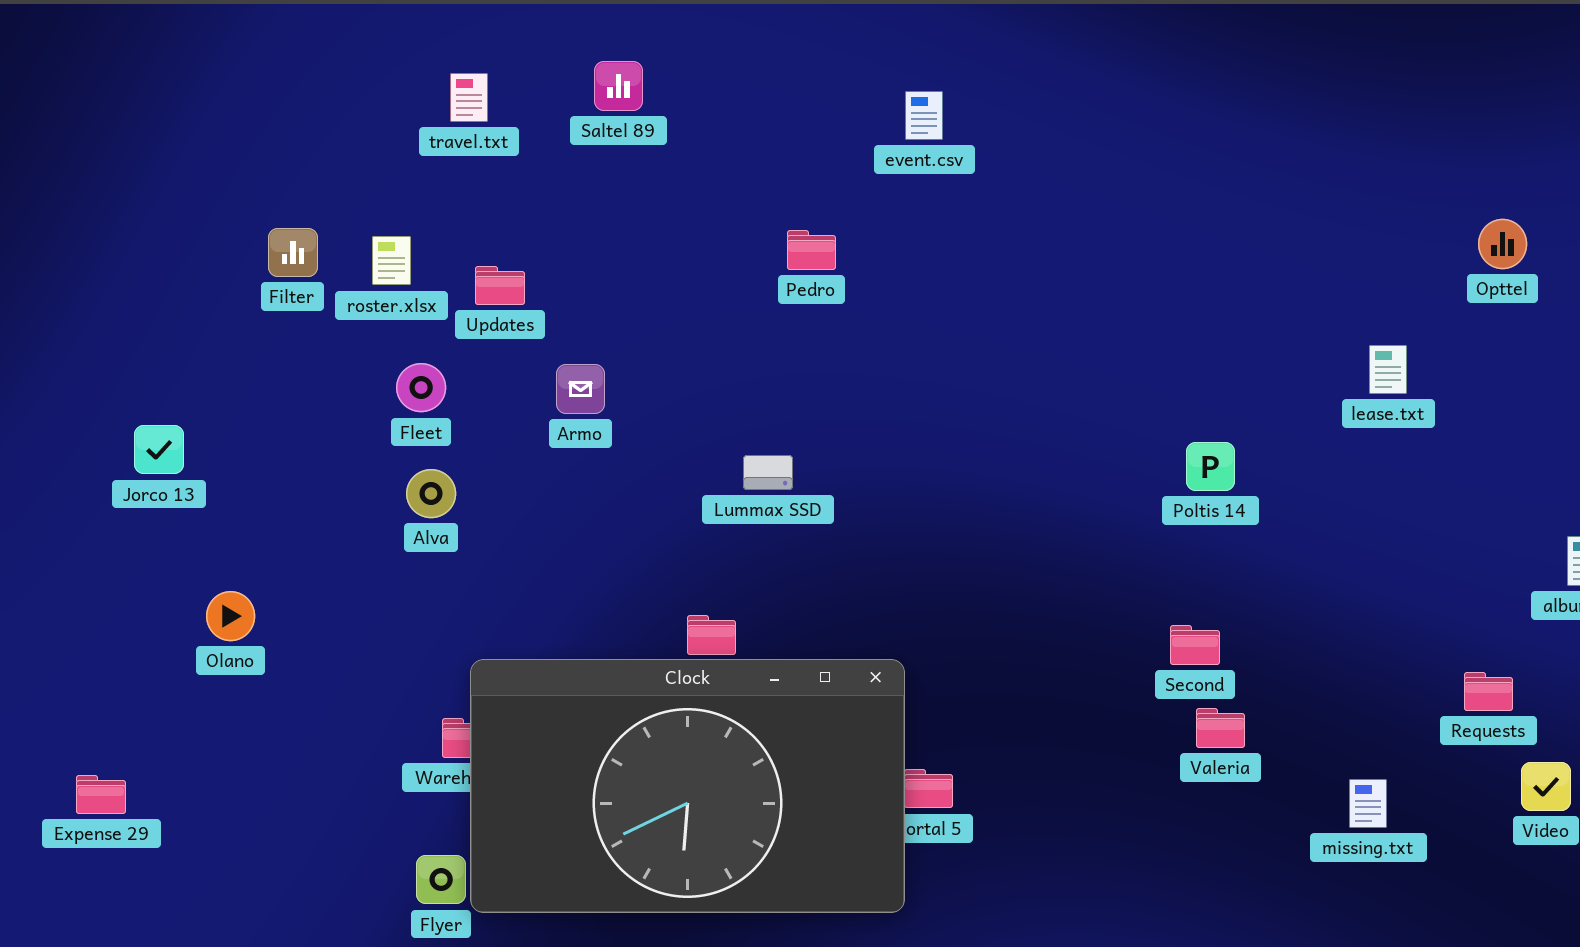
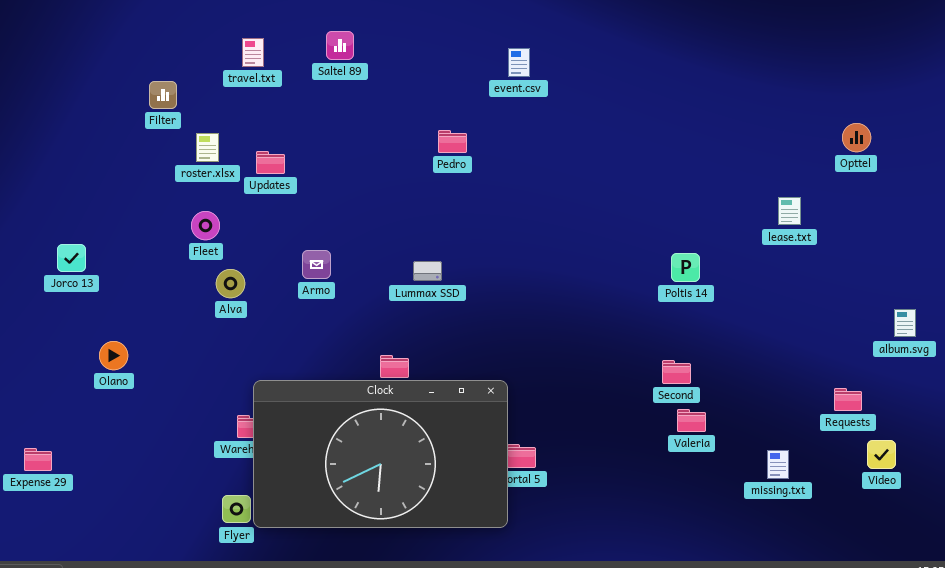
Filter: [268,228,318,277] -> [149,81,177,109], moved
Fleet: [396,363,446,412] -> [191,211,220,240], moved
Armo: [556,364,605,414] -> [302,250,331,279], moved

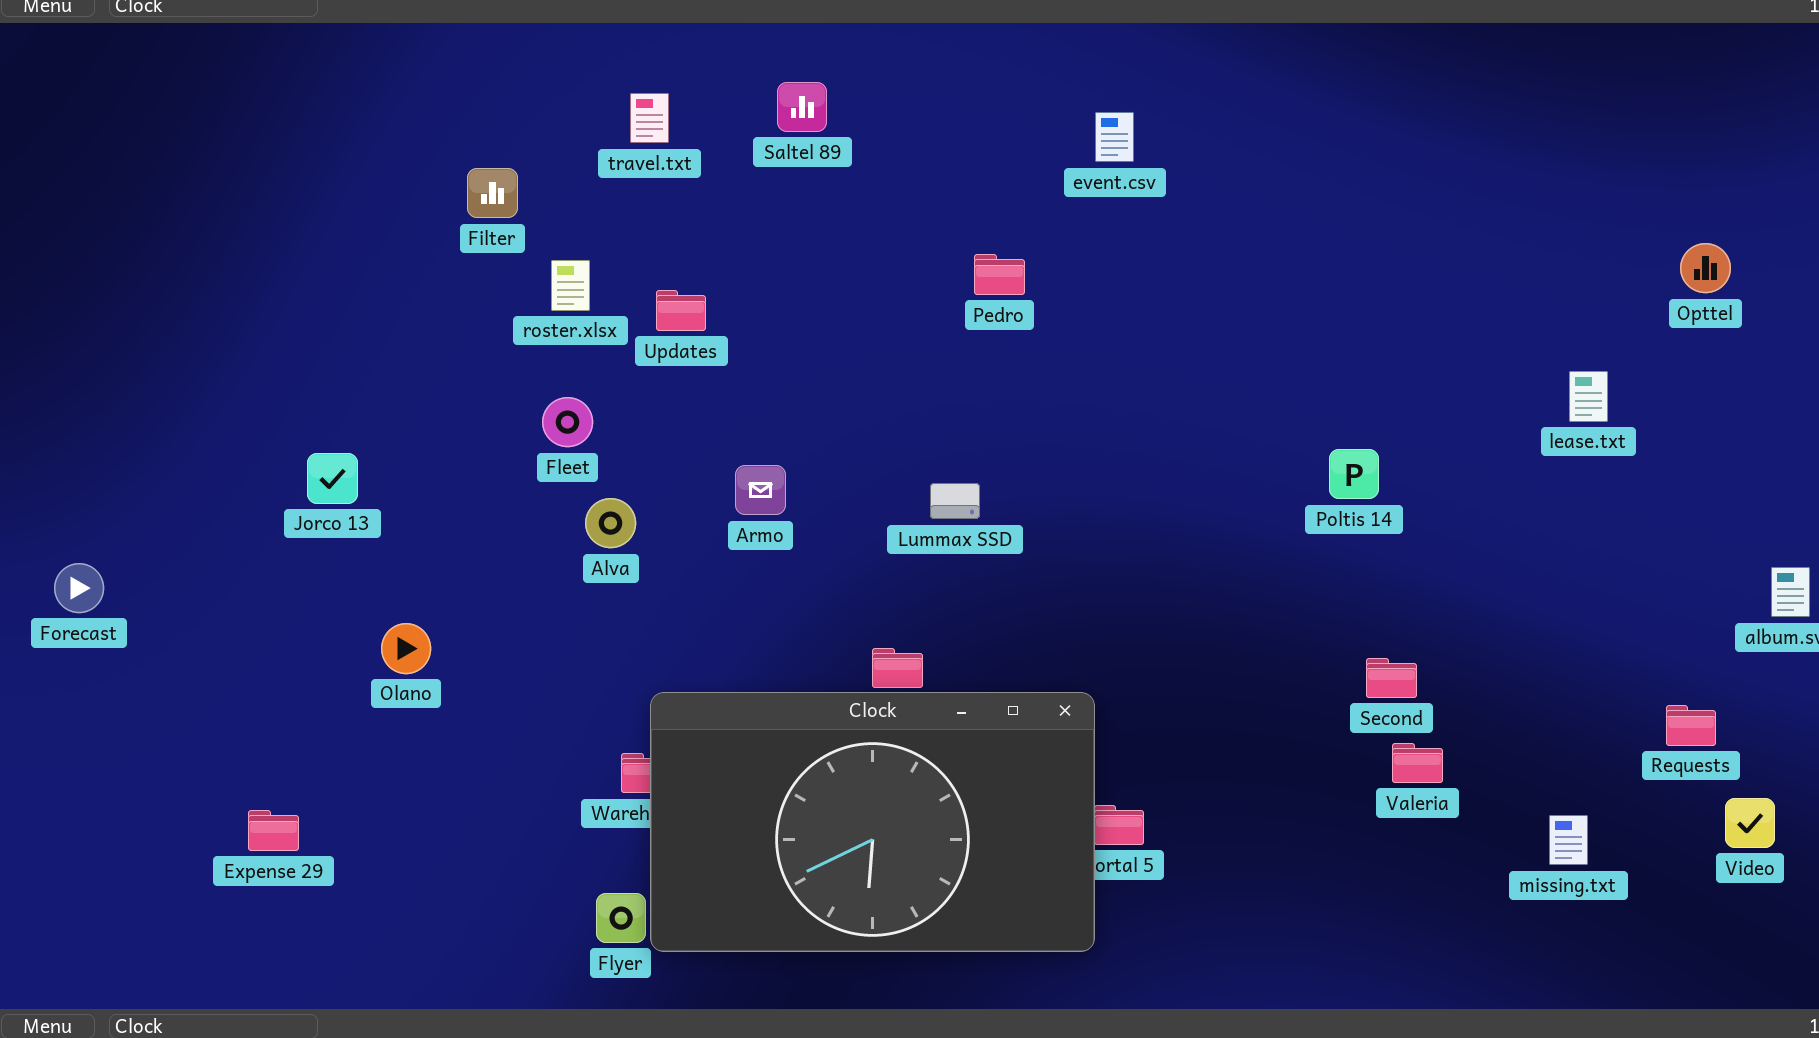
Poltis 14: [671,253,700,282] -> [1329,449,1379,499], moved

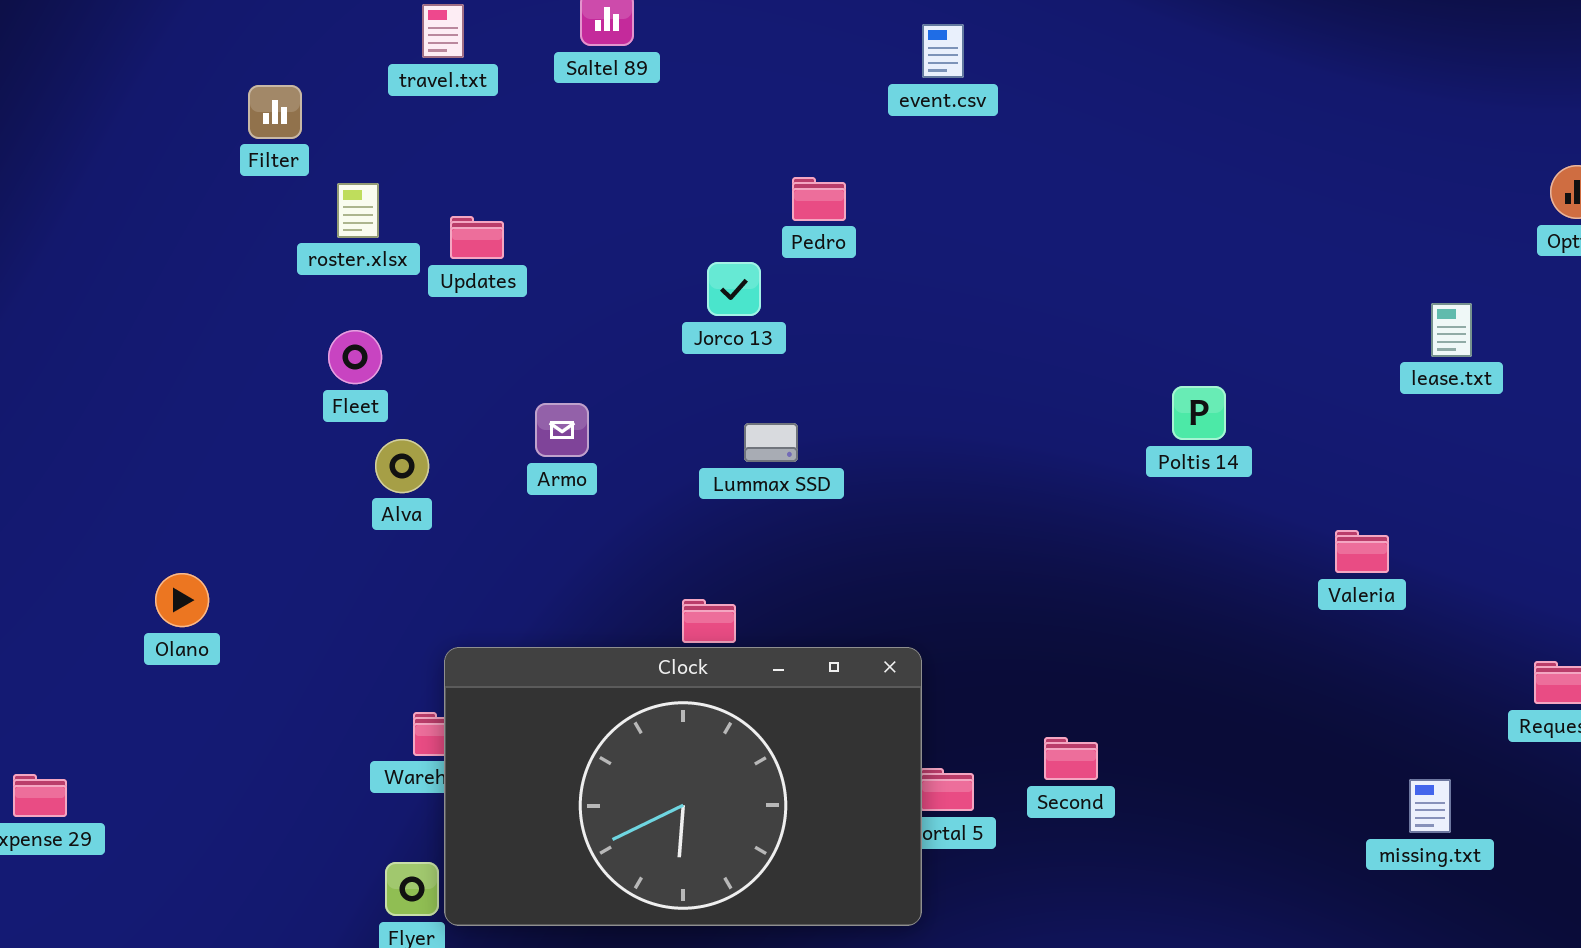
Jorco 13: [307,453,358,504] -> [707,262,761,316], moved
Second: [1366,658,1417,698] -> [1044,737,1098,780], moved
Valeria: [1392,743,1443,783] -> [1335,530,1389,573], moved

